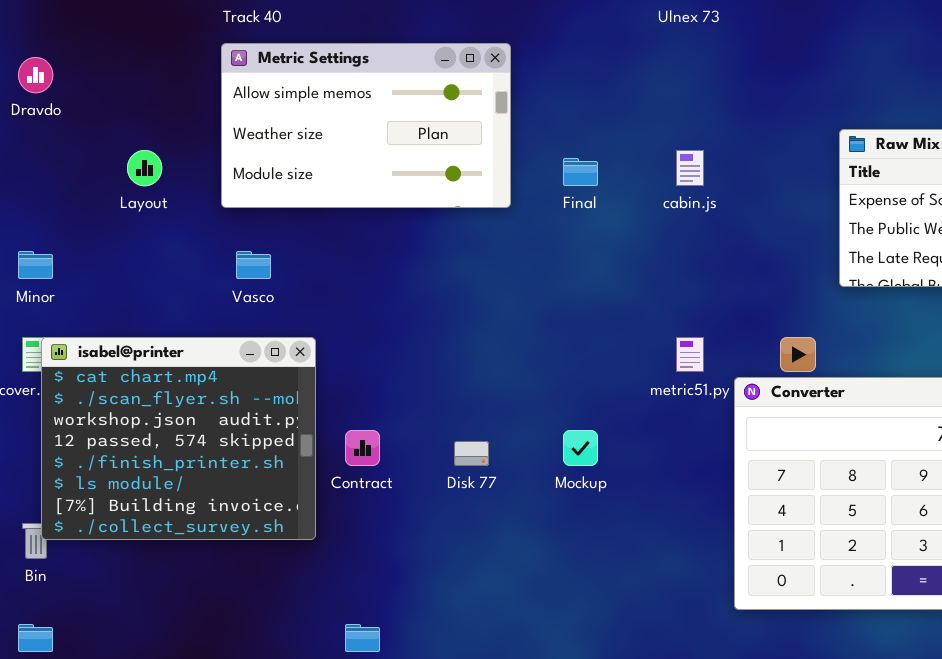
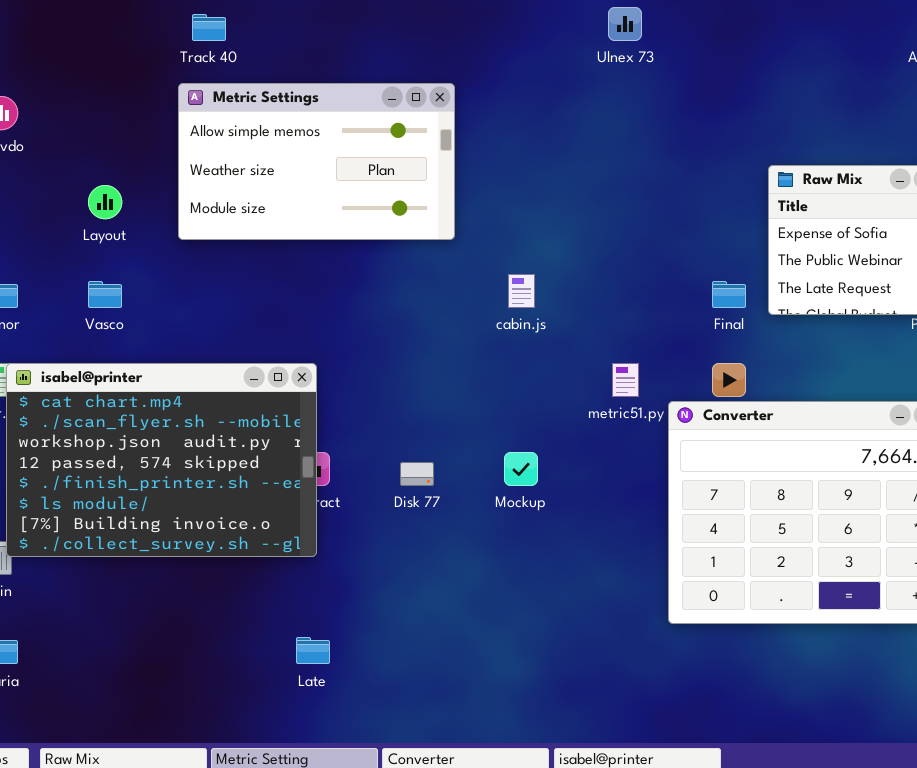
cabin.js: [676,150,704,186] -> [508,274,535,308], moved
Final: [563,158,598,186] -> [712,281,746,308], moved
Vasco: [236,251,271,279] -> [88,281,122,308], moved
isabel@printer: [41,337,316,540] -> [6,363,317,557], resized

